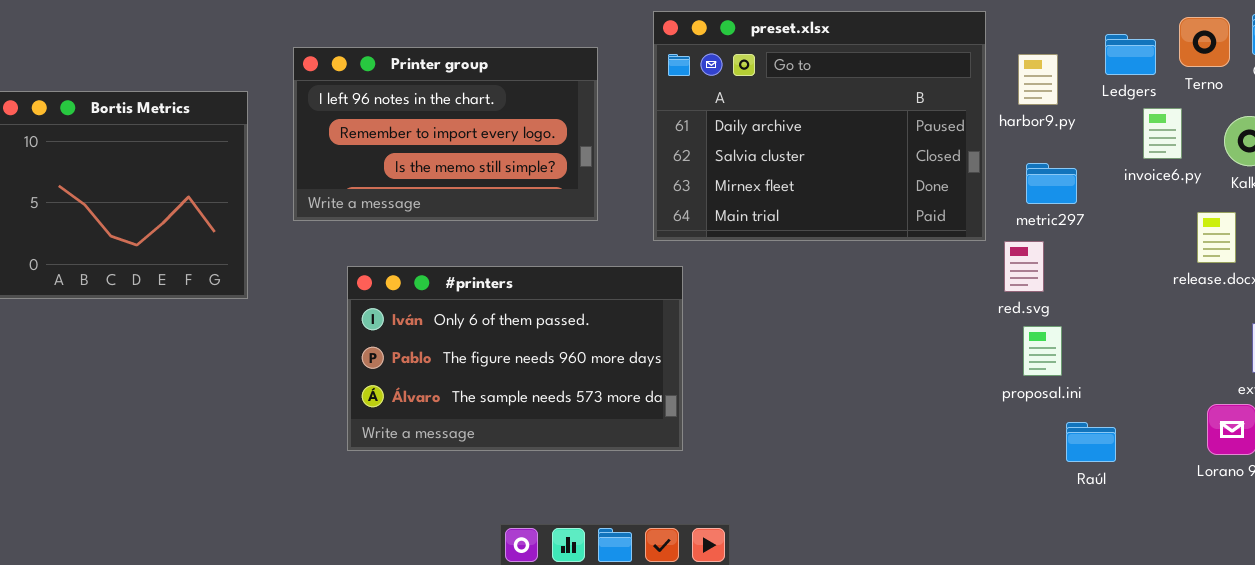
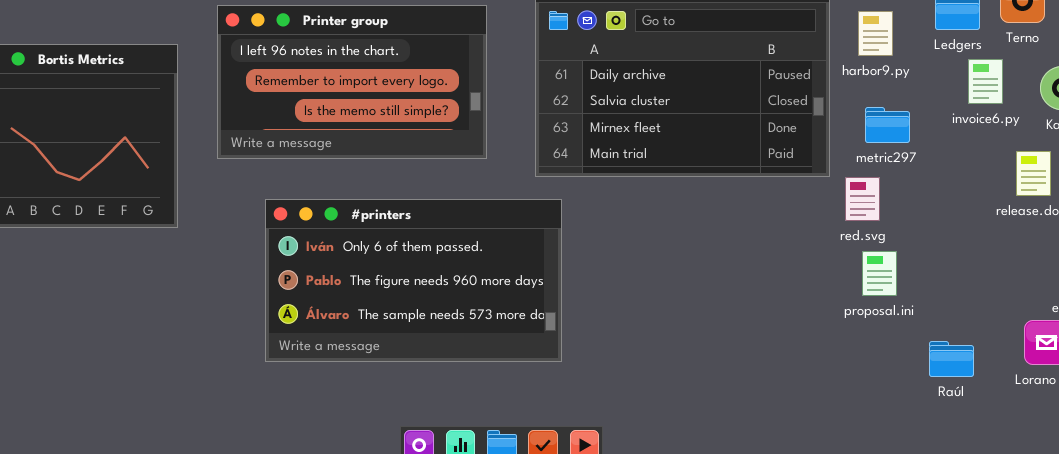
Raúl: [1066,422,1116,462] -> [929,341,974,377], moved

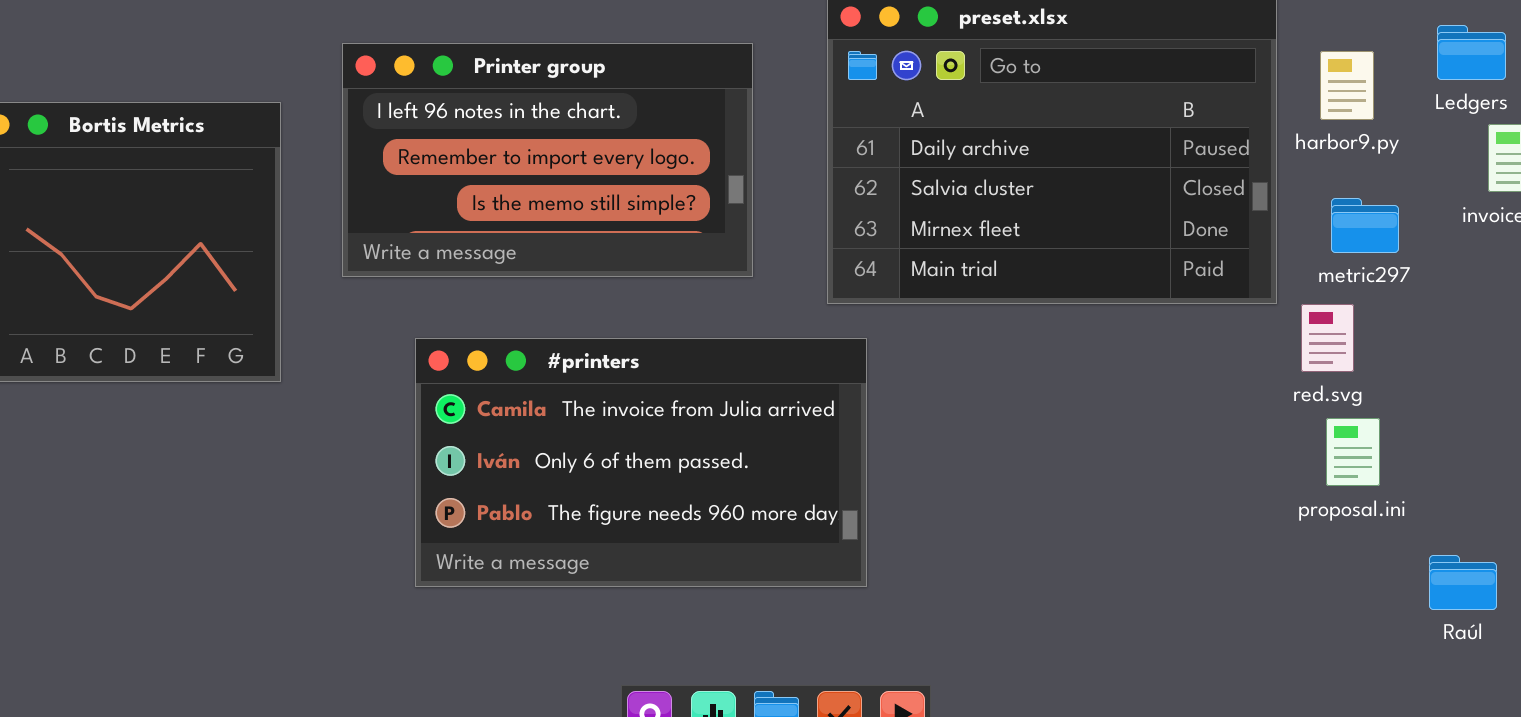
#printers: [265,199,562,362] -> [415,338,867,587], scrolled up 1 row

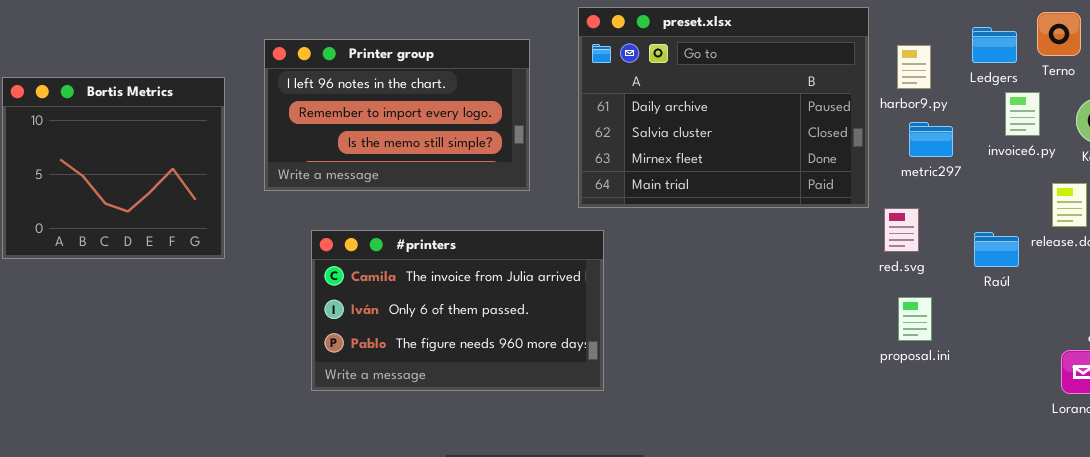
metric297: [1331,198,1399,253] -> [909,122,953,157], moved
proposal.ini: [1326,418,1380,486] -> [898,297,932,341], moved
Raúl: [1429,555,1497,610] -> [974,232,1019,267], moved

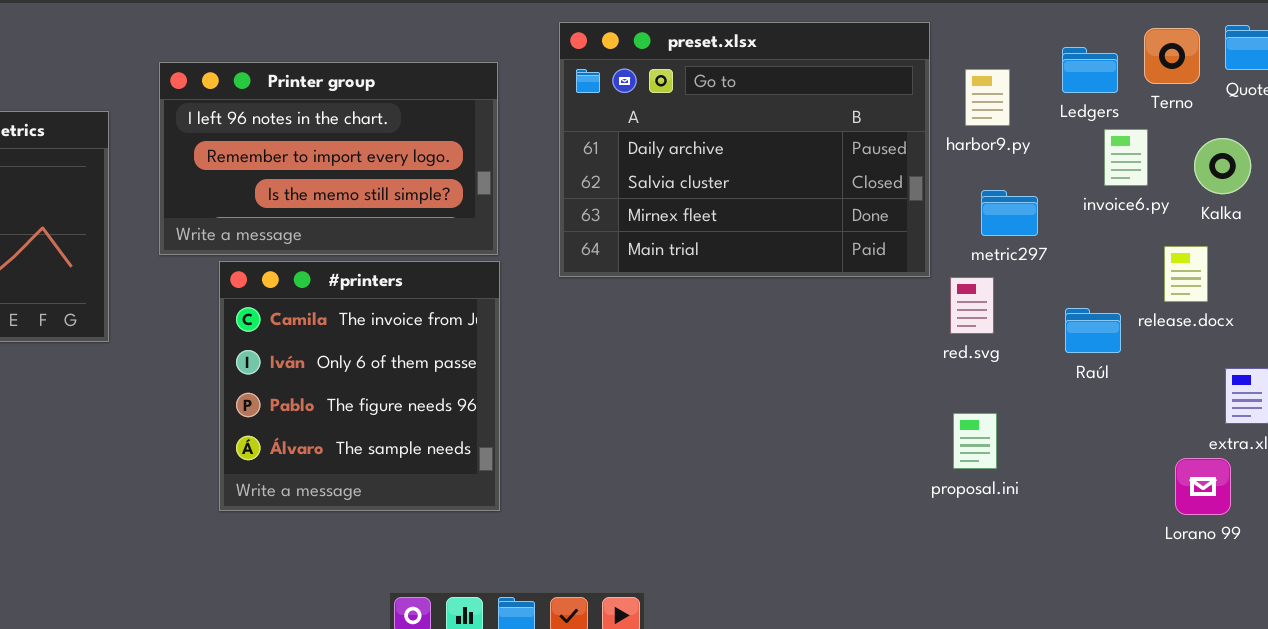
metric297: [909,122,953,157] -> [981,190,1038,236], moved
#printers: [311,230,604,391] -> [219,261,500,511], resized
proposal.ini: [898,297,932,341] -> [953,413,997,469], moved

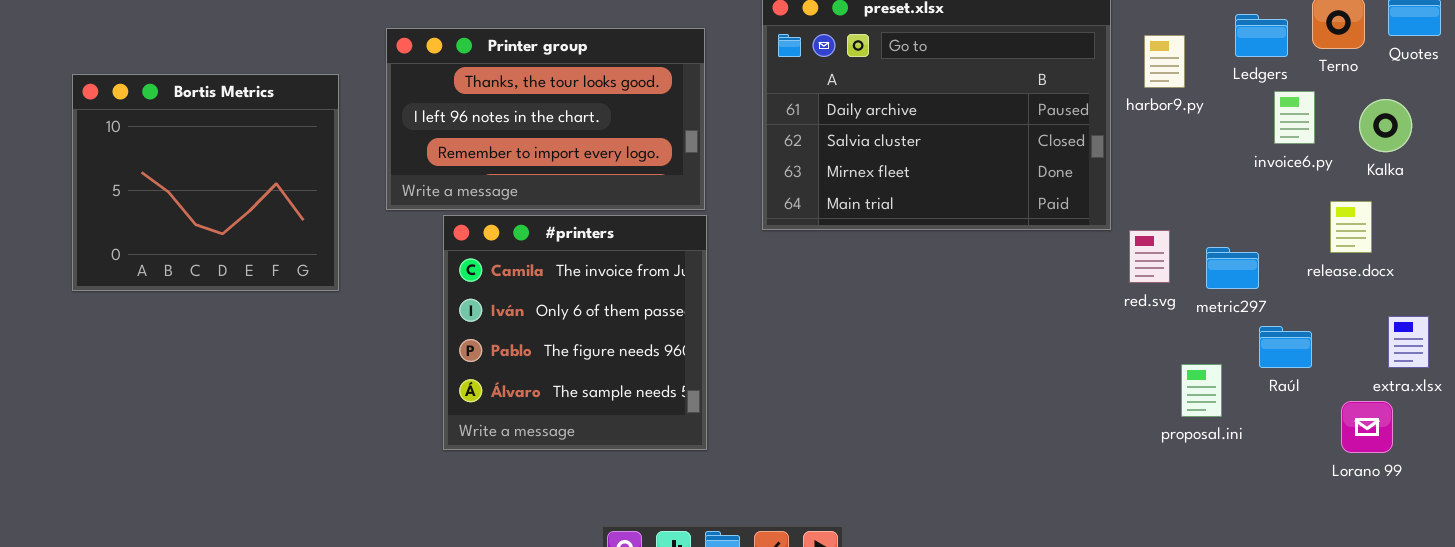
Printer group: [159,62,498,255] -> [386,28,705,210], scrolled up 1 row
metric297: [981,190,1038,236] -> [1206,247,1259,289], moved
Raúl: [1065,308,1121,353] -> [1259,326,1312,368], moved
proposal.ini: [953,413,997,469] -> [1181,364,1222,417], moved

